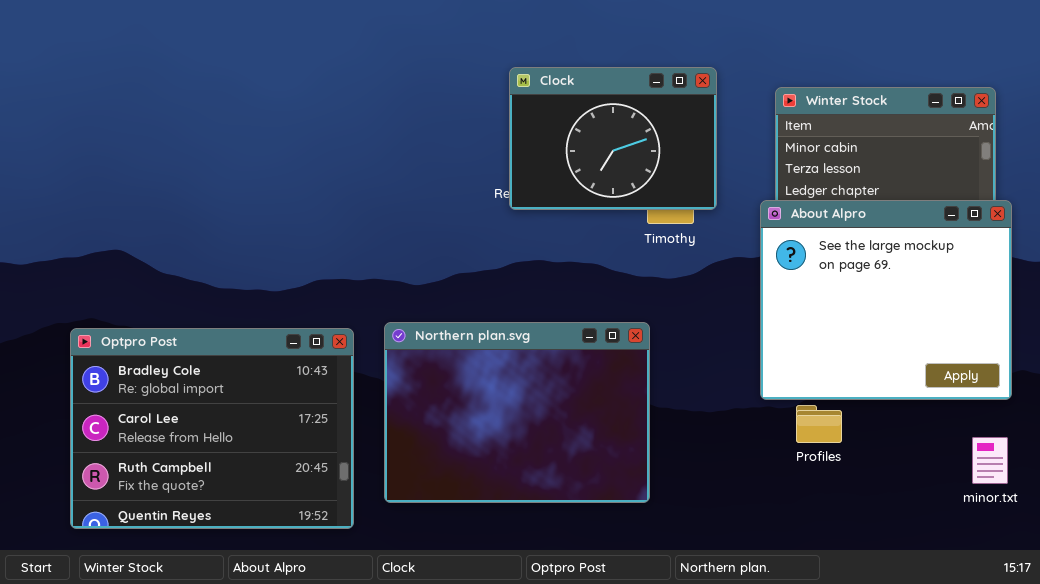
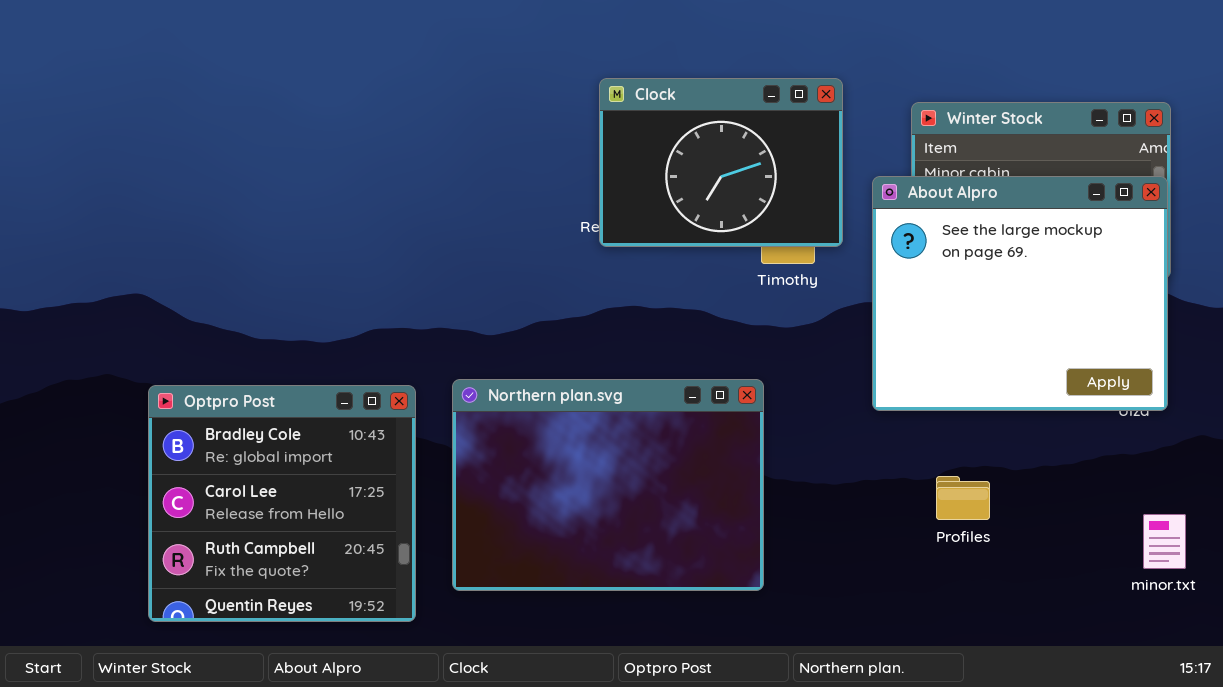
About Alpro: [760,200,1012,400] -> [872,176,1168,411], moved
Optpro Post: [70,328,354,529] -> [148,385,416,622], resized

